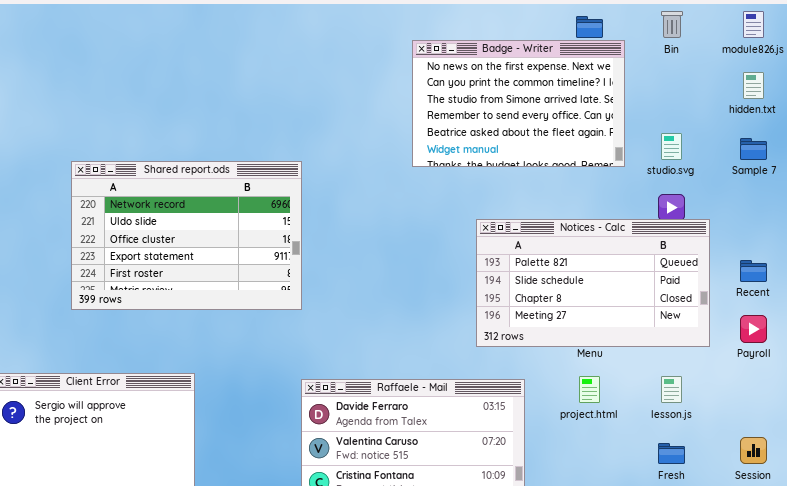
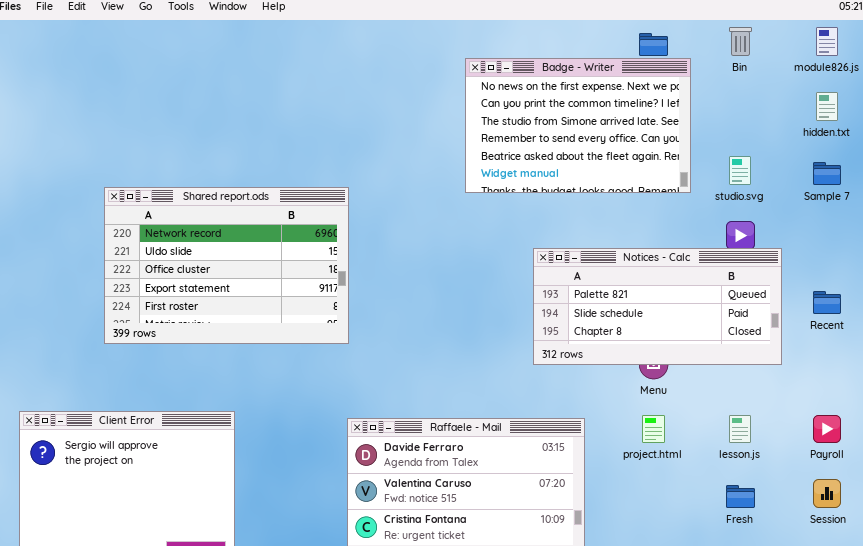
Notices - Calc: [476,219,710,347] -> [533,248,782,365], resized
Payroll: [740,315,767,343] -> [813,415,841,443], moved

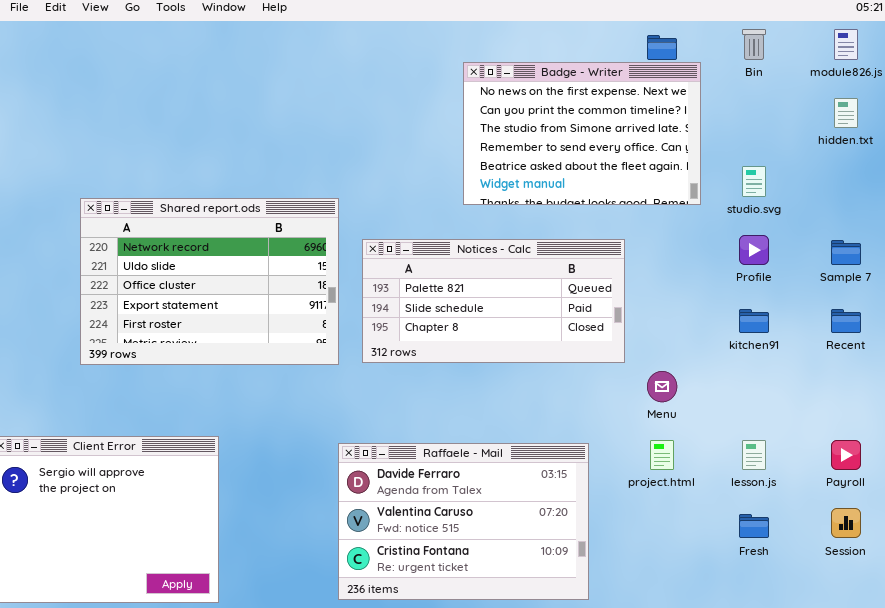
Sample 7: [813,162,841,185] -> [831,240,861,265], moved
Notices - Calc: [533,248,782,365] -> [362,239,625,363], moved

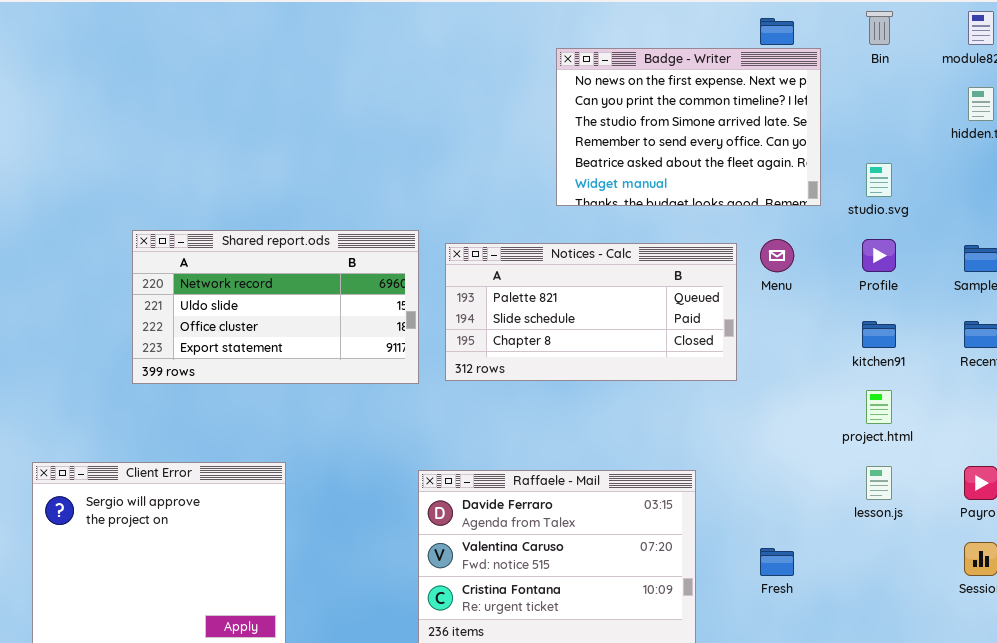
Shared report.ods: [80,198,339,365] -> [132,230,419,384], resized
Menu: [647,371,677,402] -> [760,239,794,272], moved
project.html: [650,440,674,470] -> [866,390,892,424], moved
Fresh: [739,514,769,538] -> [760,548,794,576], moved

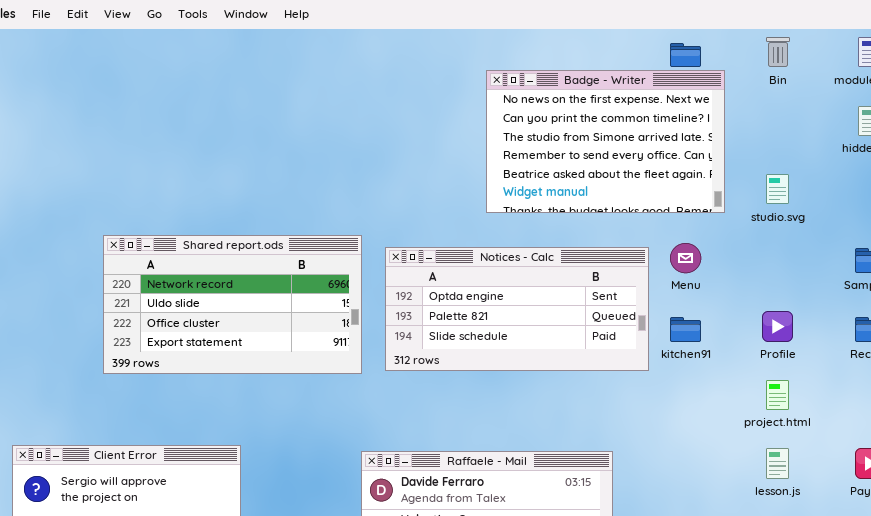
Profile: [862,239,896,272] -> [762,311,793,342], moved
Notices - Calc: [445,243,737,381] -> [385,247,649,371], scrolled up 1 row
kitchen91: [862,321,896,348] -> [670,317,701,342], moved

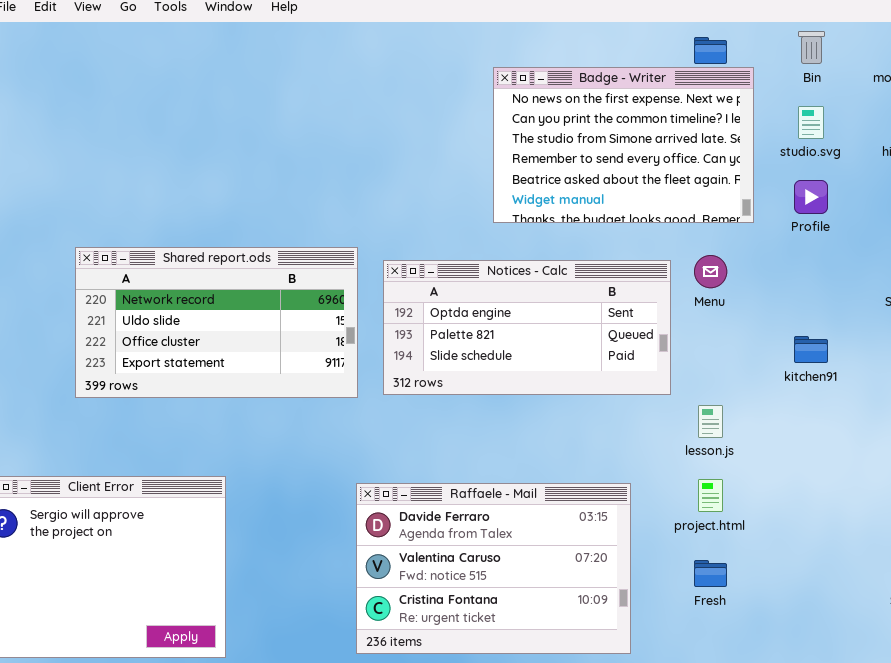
studio.svg: [766,174,789,204] -> [798,106,824,139], moved
Profile: [762,311,793,342] -> [794,180,828,214], moved
kitchen91: [670,317,701,342] -> [794,336,828,363], moved
project.html: [766,380,789,410] -> [698,479,723,512], moved
lesson.js: [766,448,789,479] -> [698,405,723,438], moved

